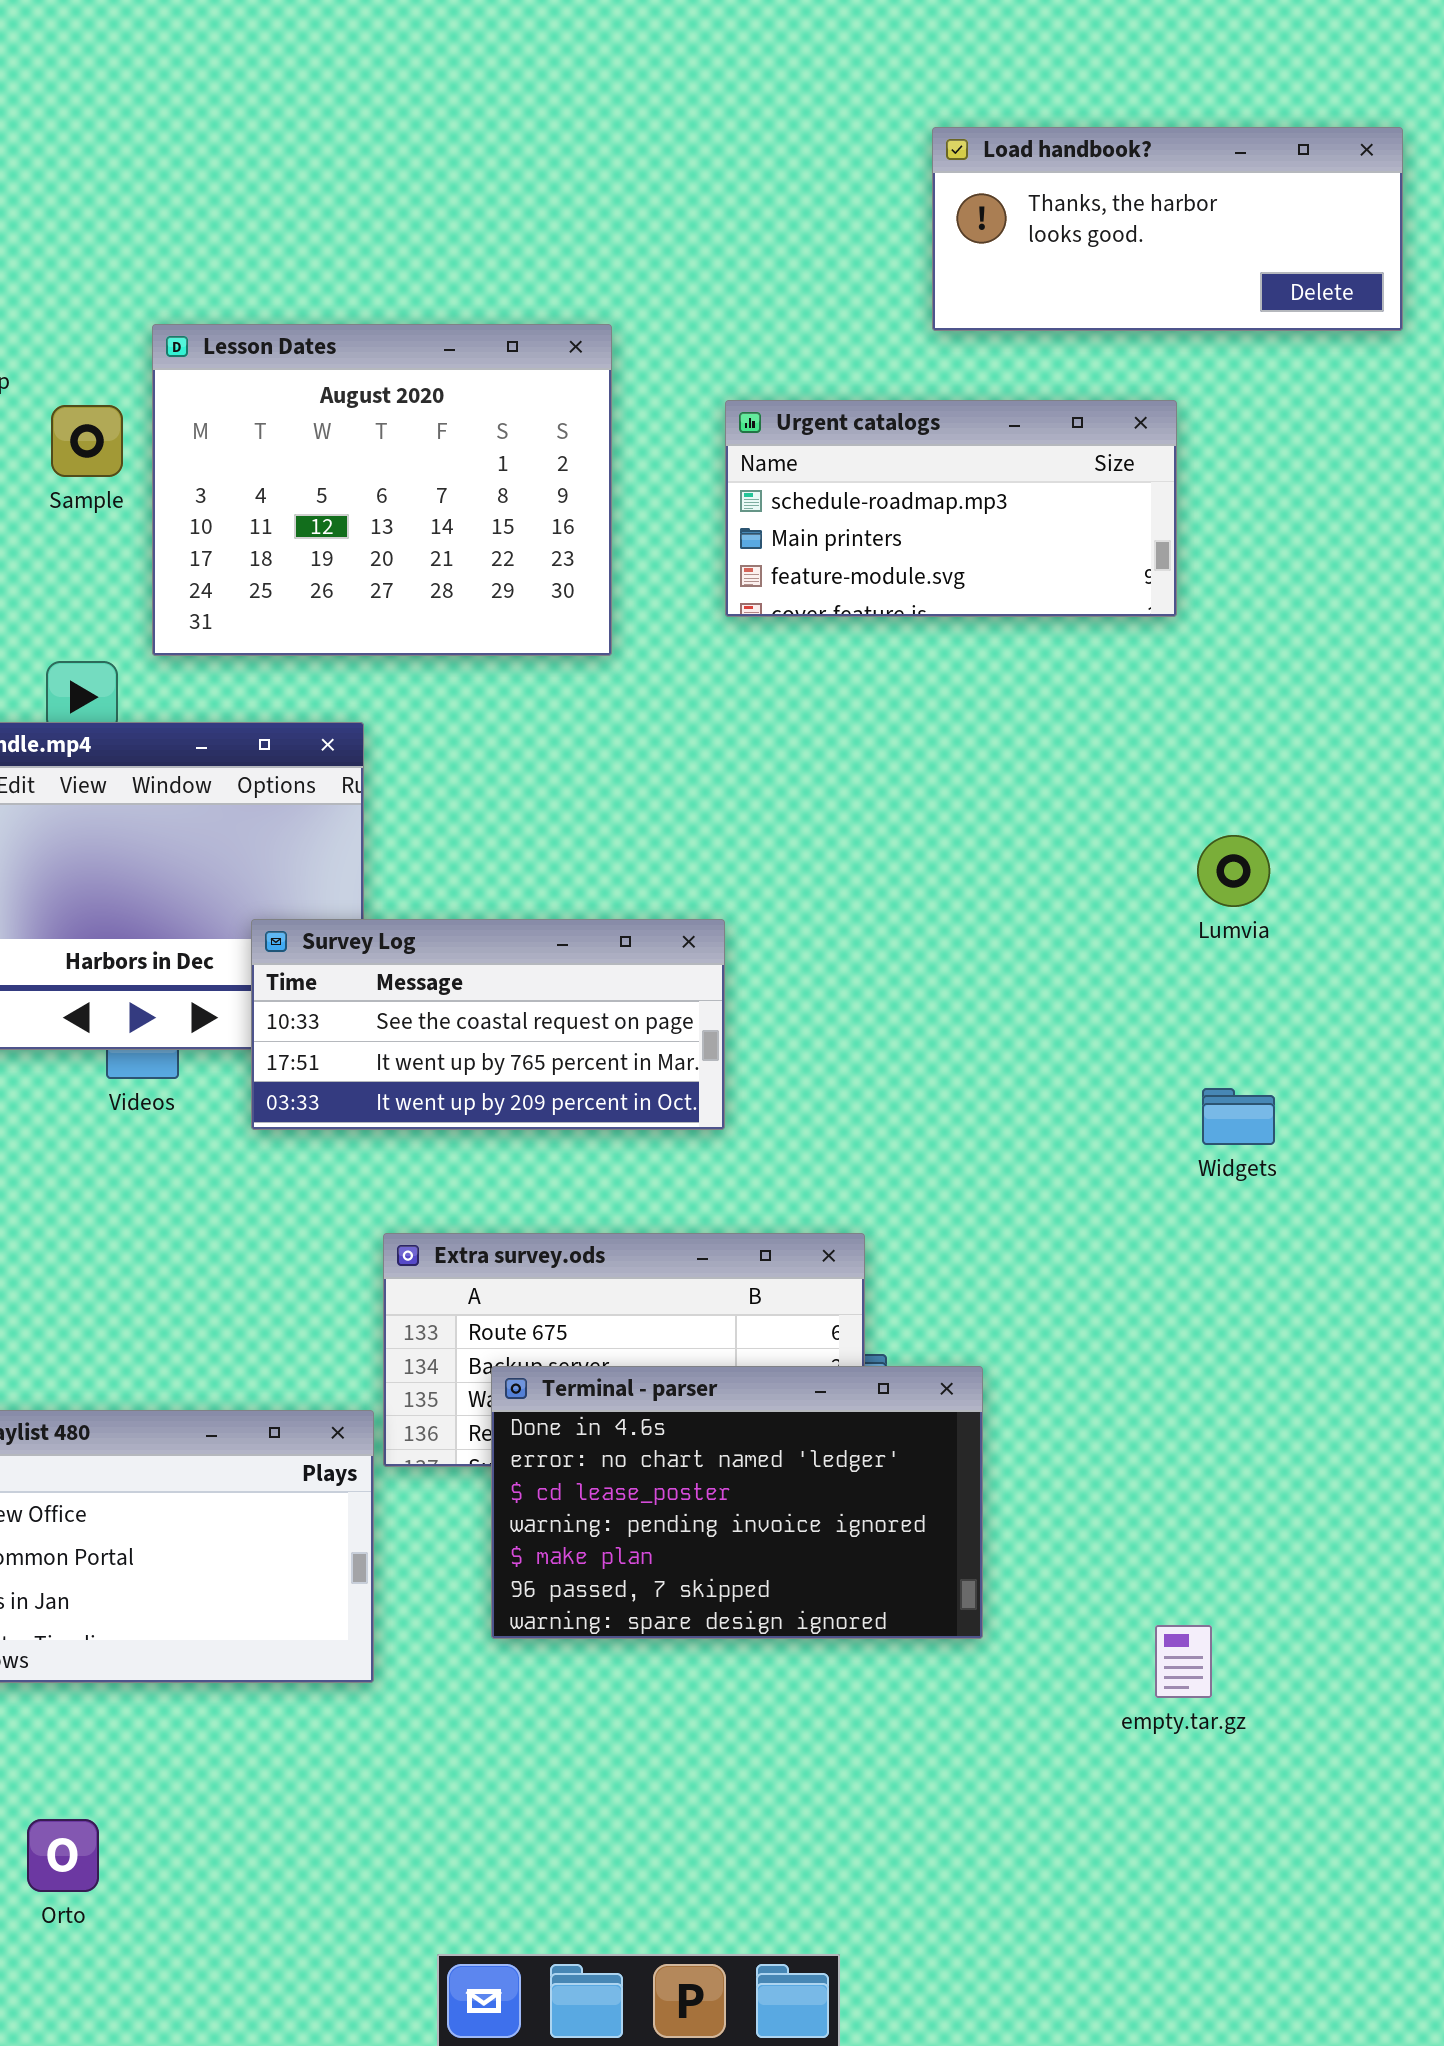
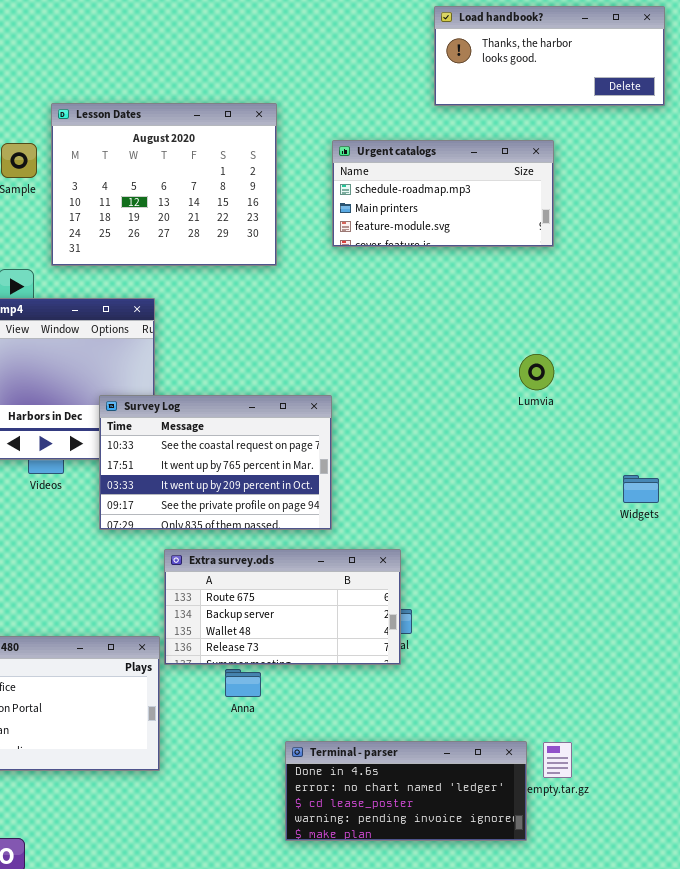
Lumvia: [1197,835,1270,907] -> [519,354,554,390], moved
Survey Log: [251,919,725,1130] -> [99,395,332,530], resized
Widgets: [1202,1088,1275,1145] -> [623,475,659,503], moved
Terminal - parser: [491,1366,983,1639] -> [285,741,527,841], moved, resized

